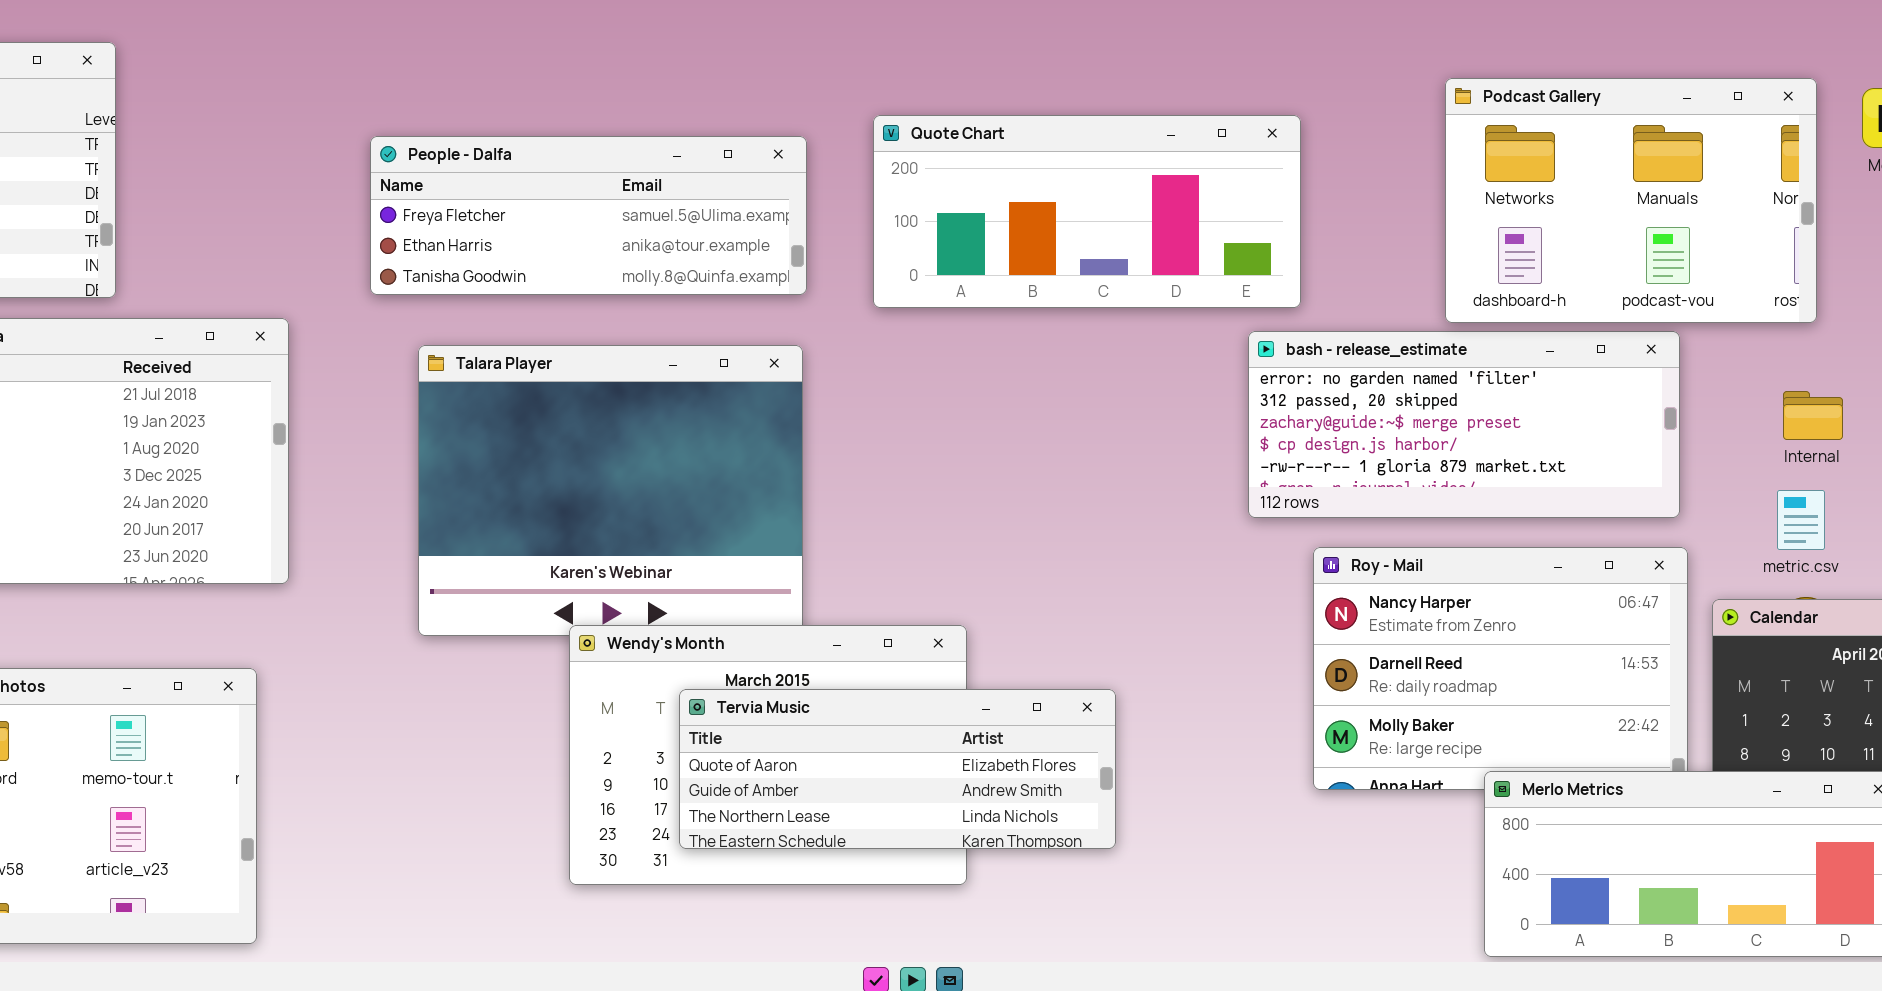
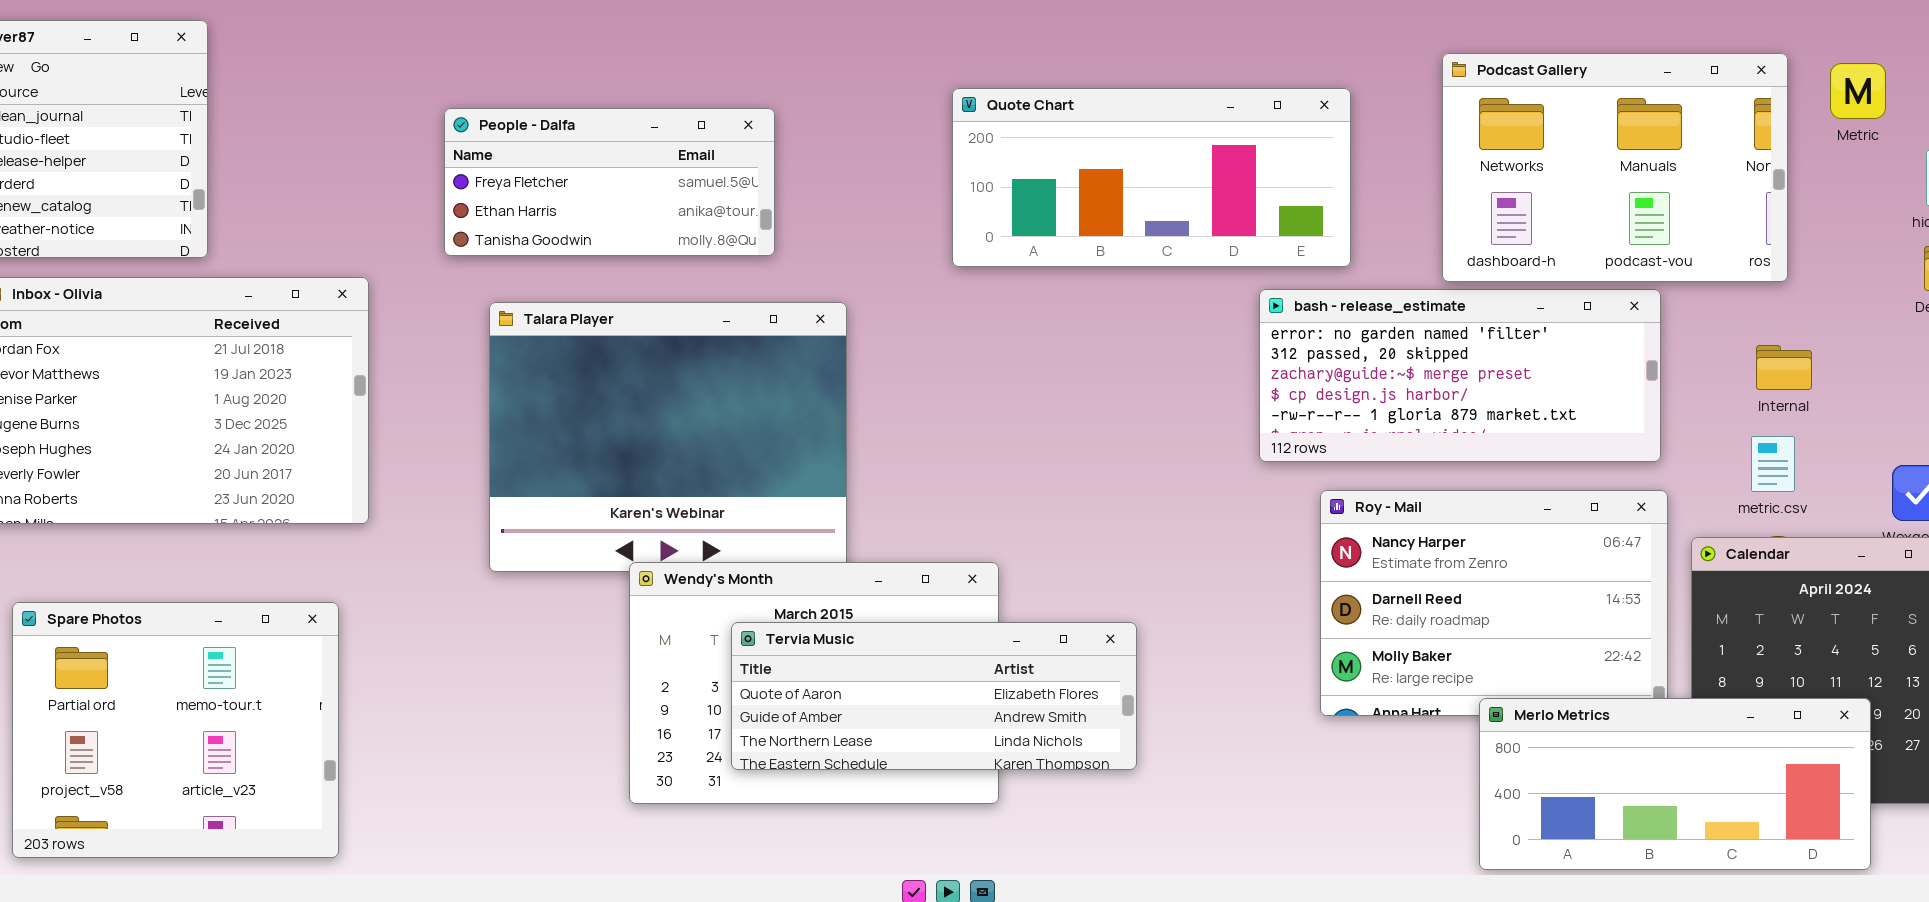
Quote Chart: [873,115,1301,308] -> [952,88,1351,267], moved
People - Dalfa: [370,136,807,295] -> [444,108,775,256], resized

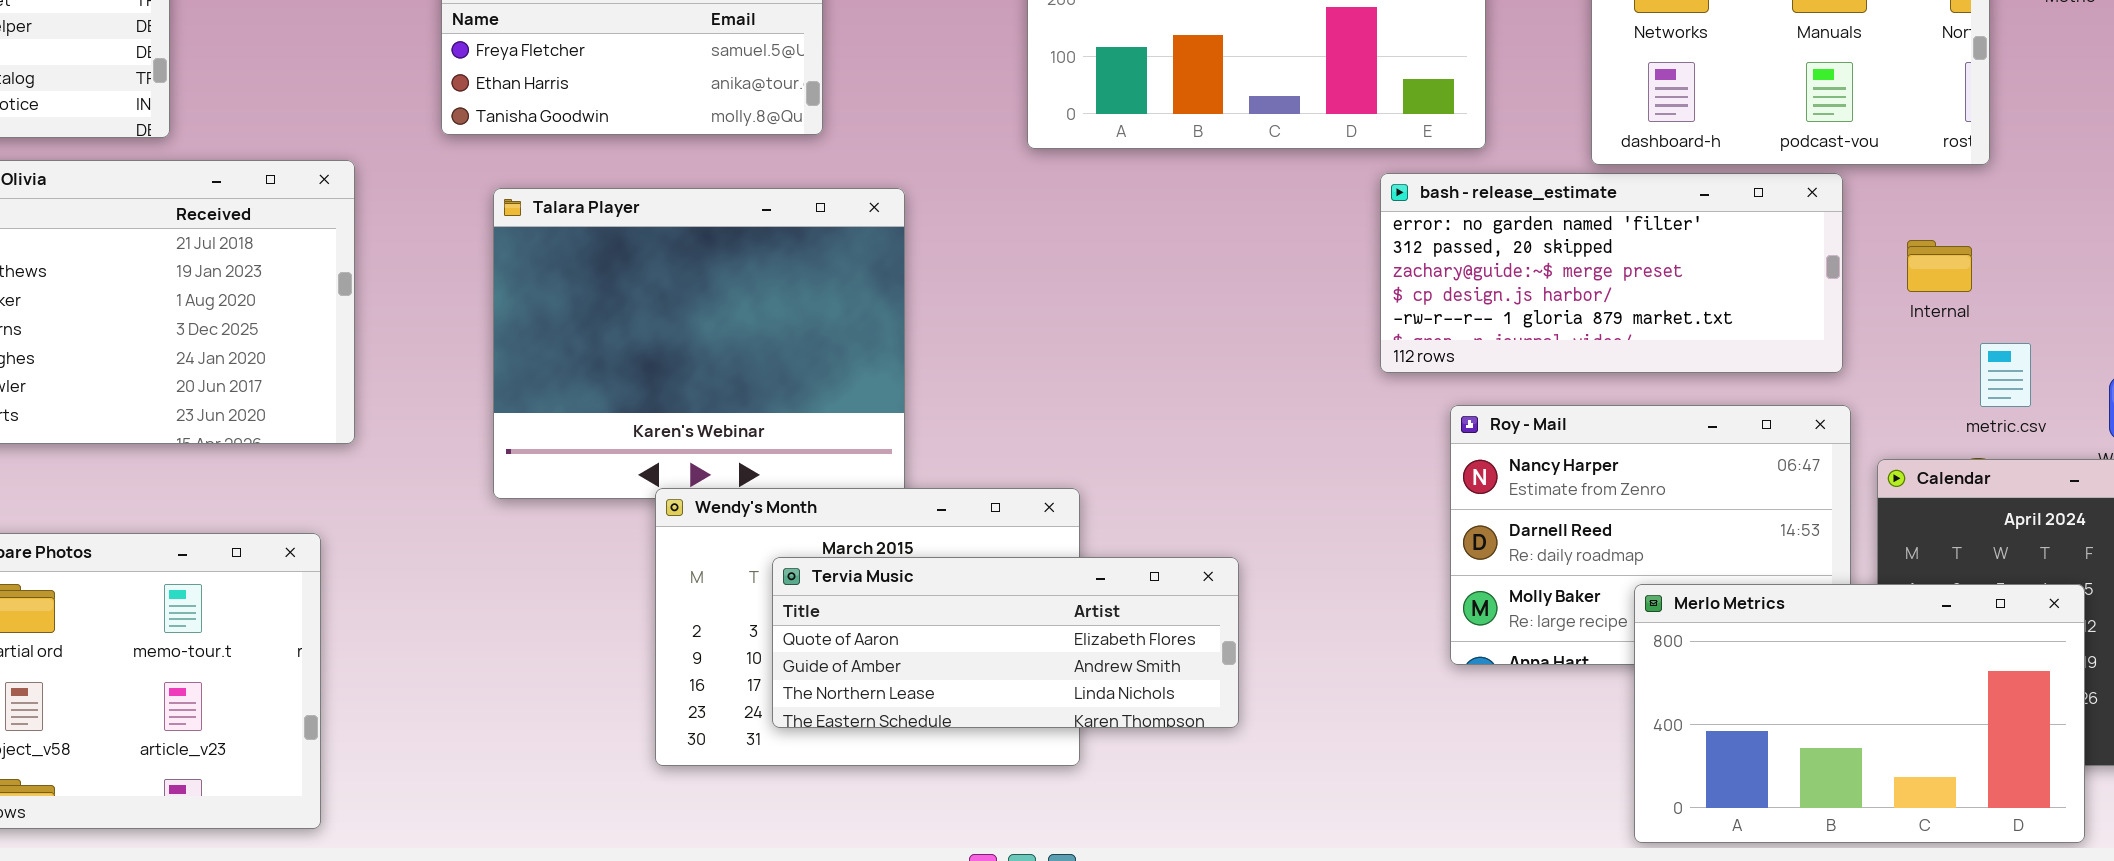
Internal: [1756,345,1812,390] -> [1907,240,1972,292], moved
metric.csv: [1751,436,1795,492] -> [1980,343,2031,407], moved
Merlo Metrics: [1479,698,1871,870] -> [1634,584,2085,843], resized

